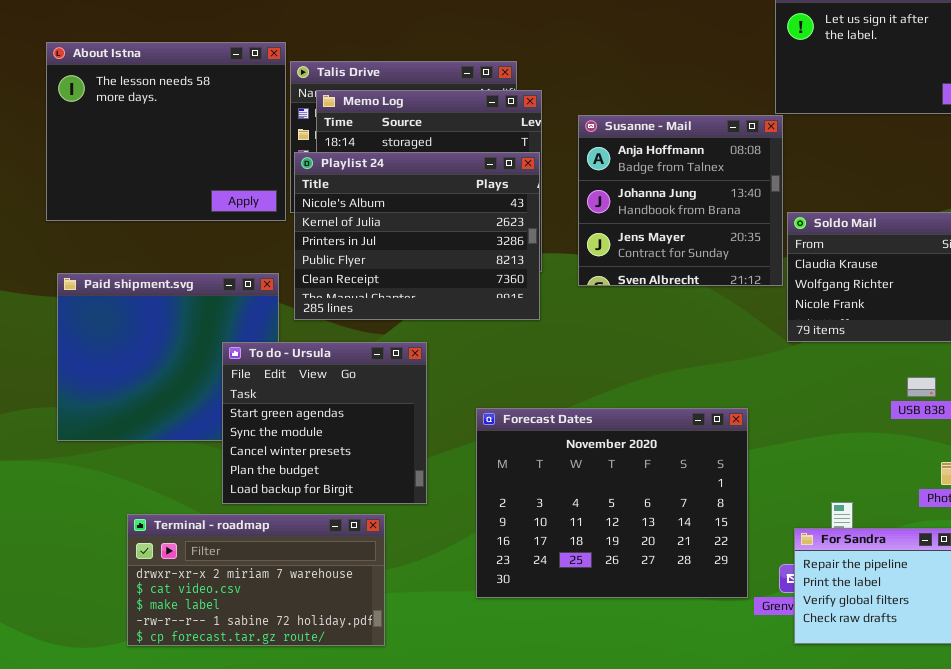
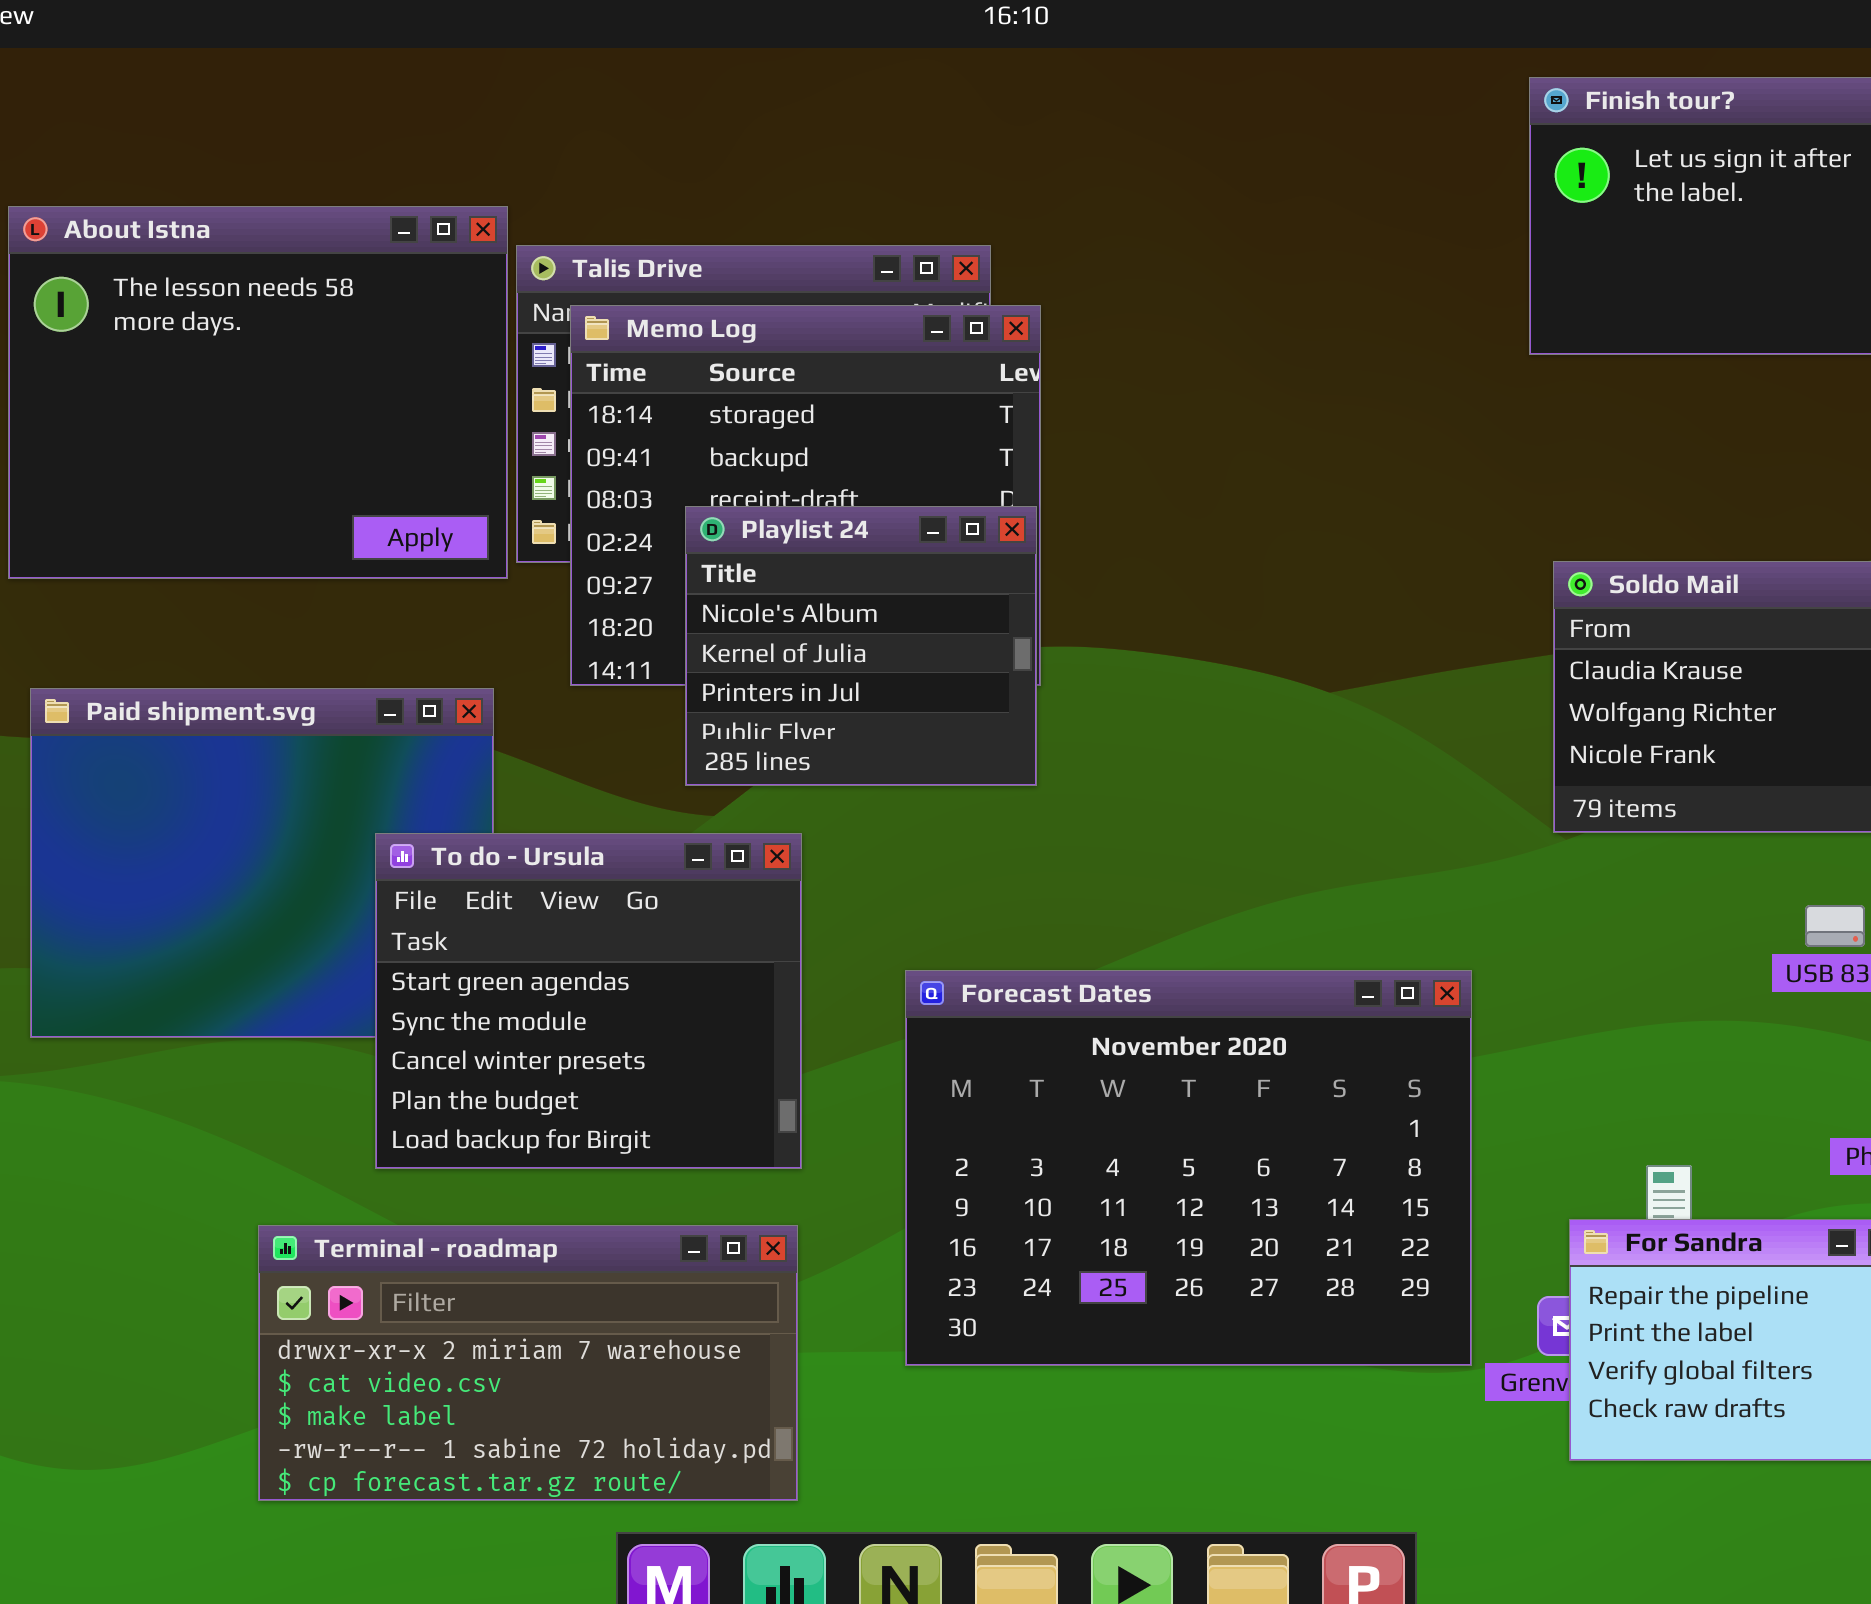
Susanne - Mail: [578,115,783,286] -> none, closed
Playlist 24: [294,152,540,320] -> [685,506,1037,786], resized
Terminal - roadmap: [127,514,385,646] -> [258,1225,798,1501], moved

